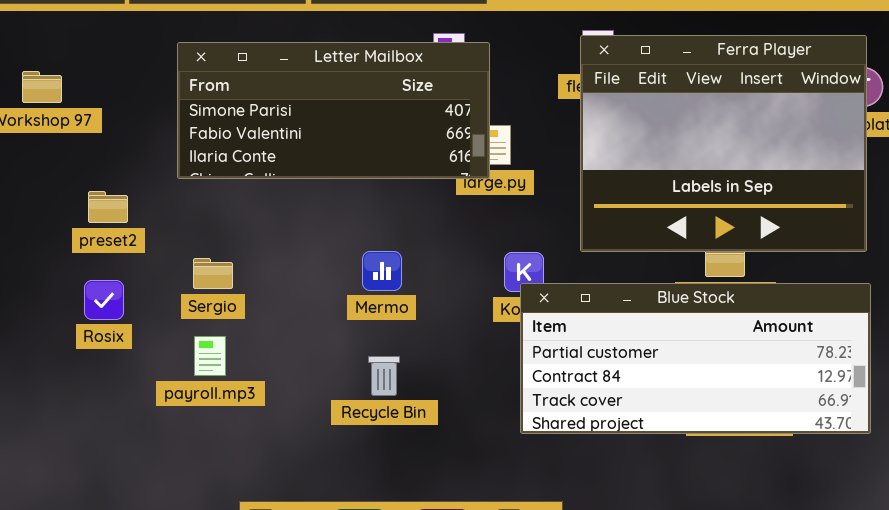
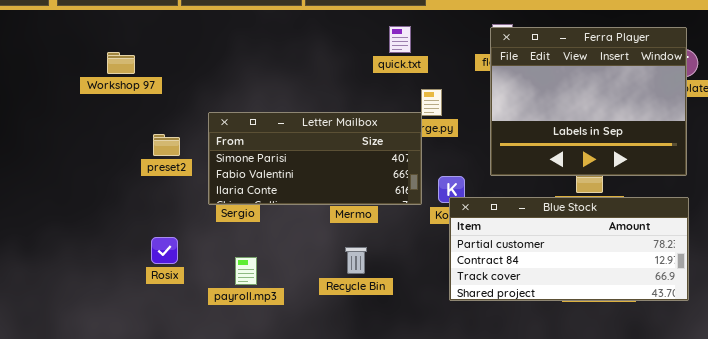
Letter Mailbox: [177,42,490,179] -> [208,112,422,205], moved
Rosix: [84,280,124,320] -> [151,237,178,264], moved
payroll.mp3: [194,336,226,376] -> [235,257,257,285], moved

